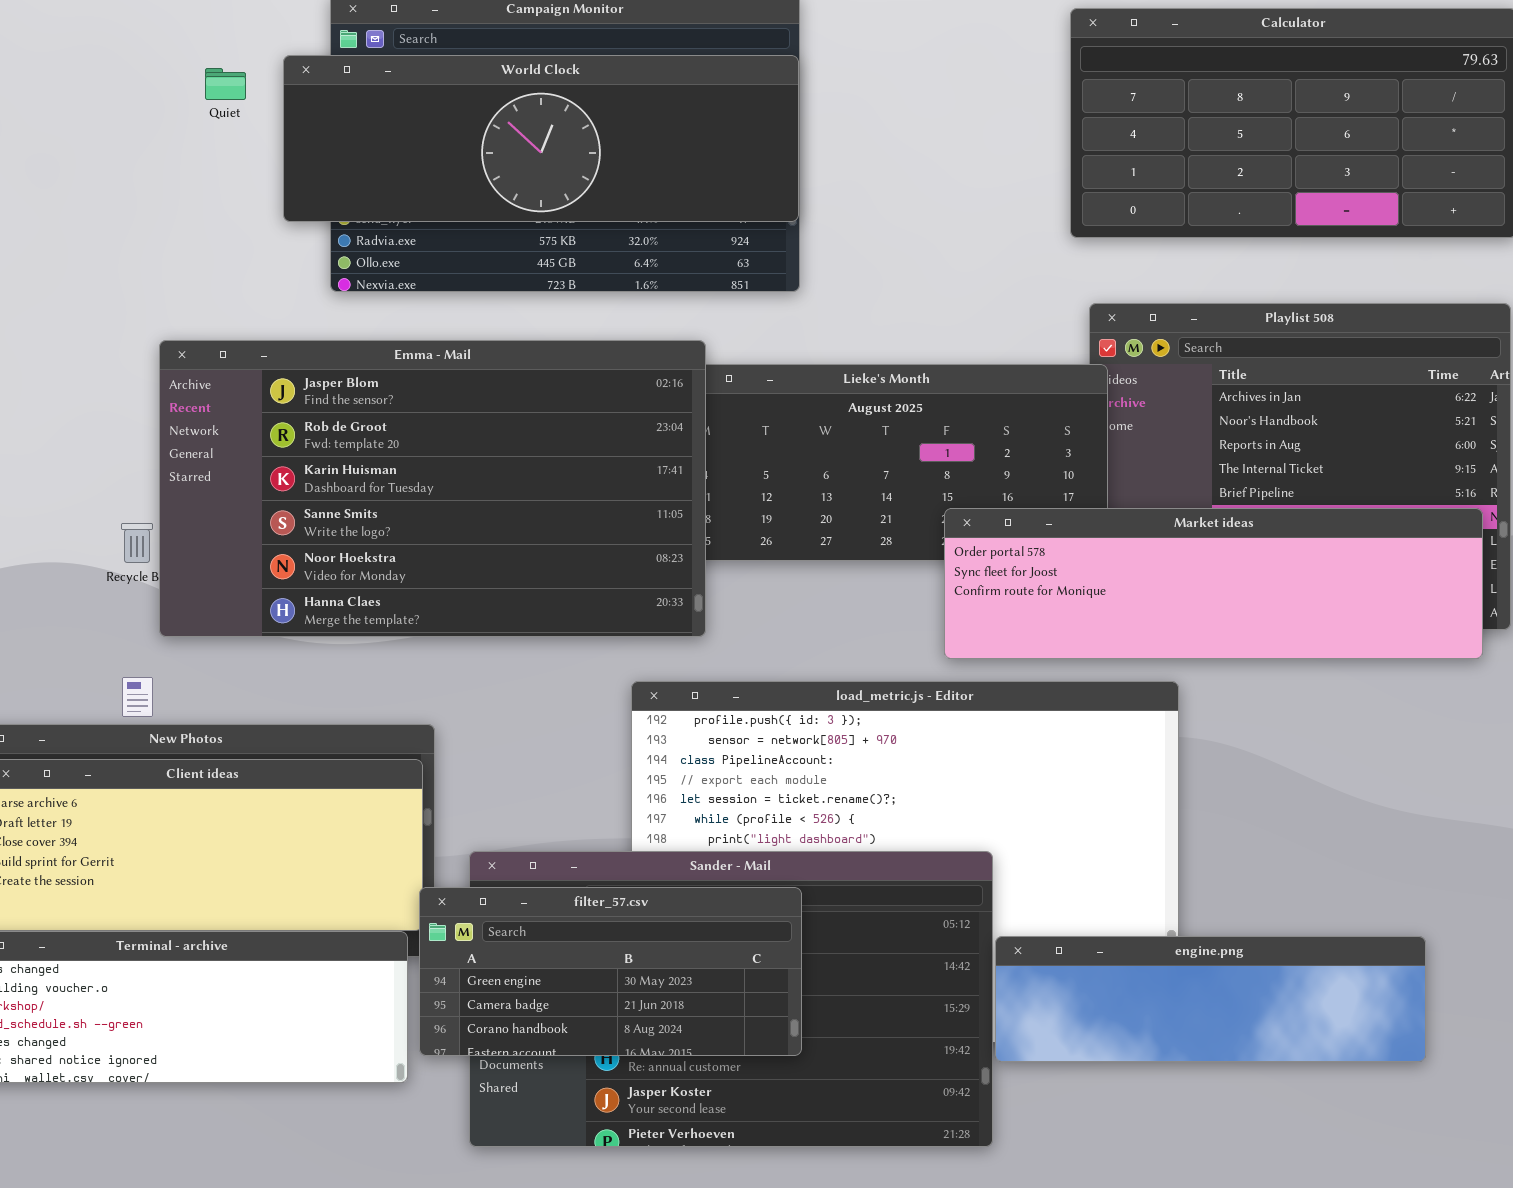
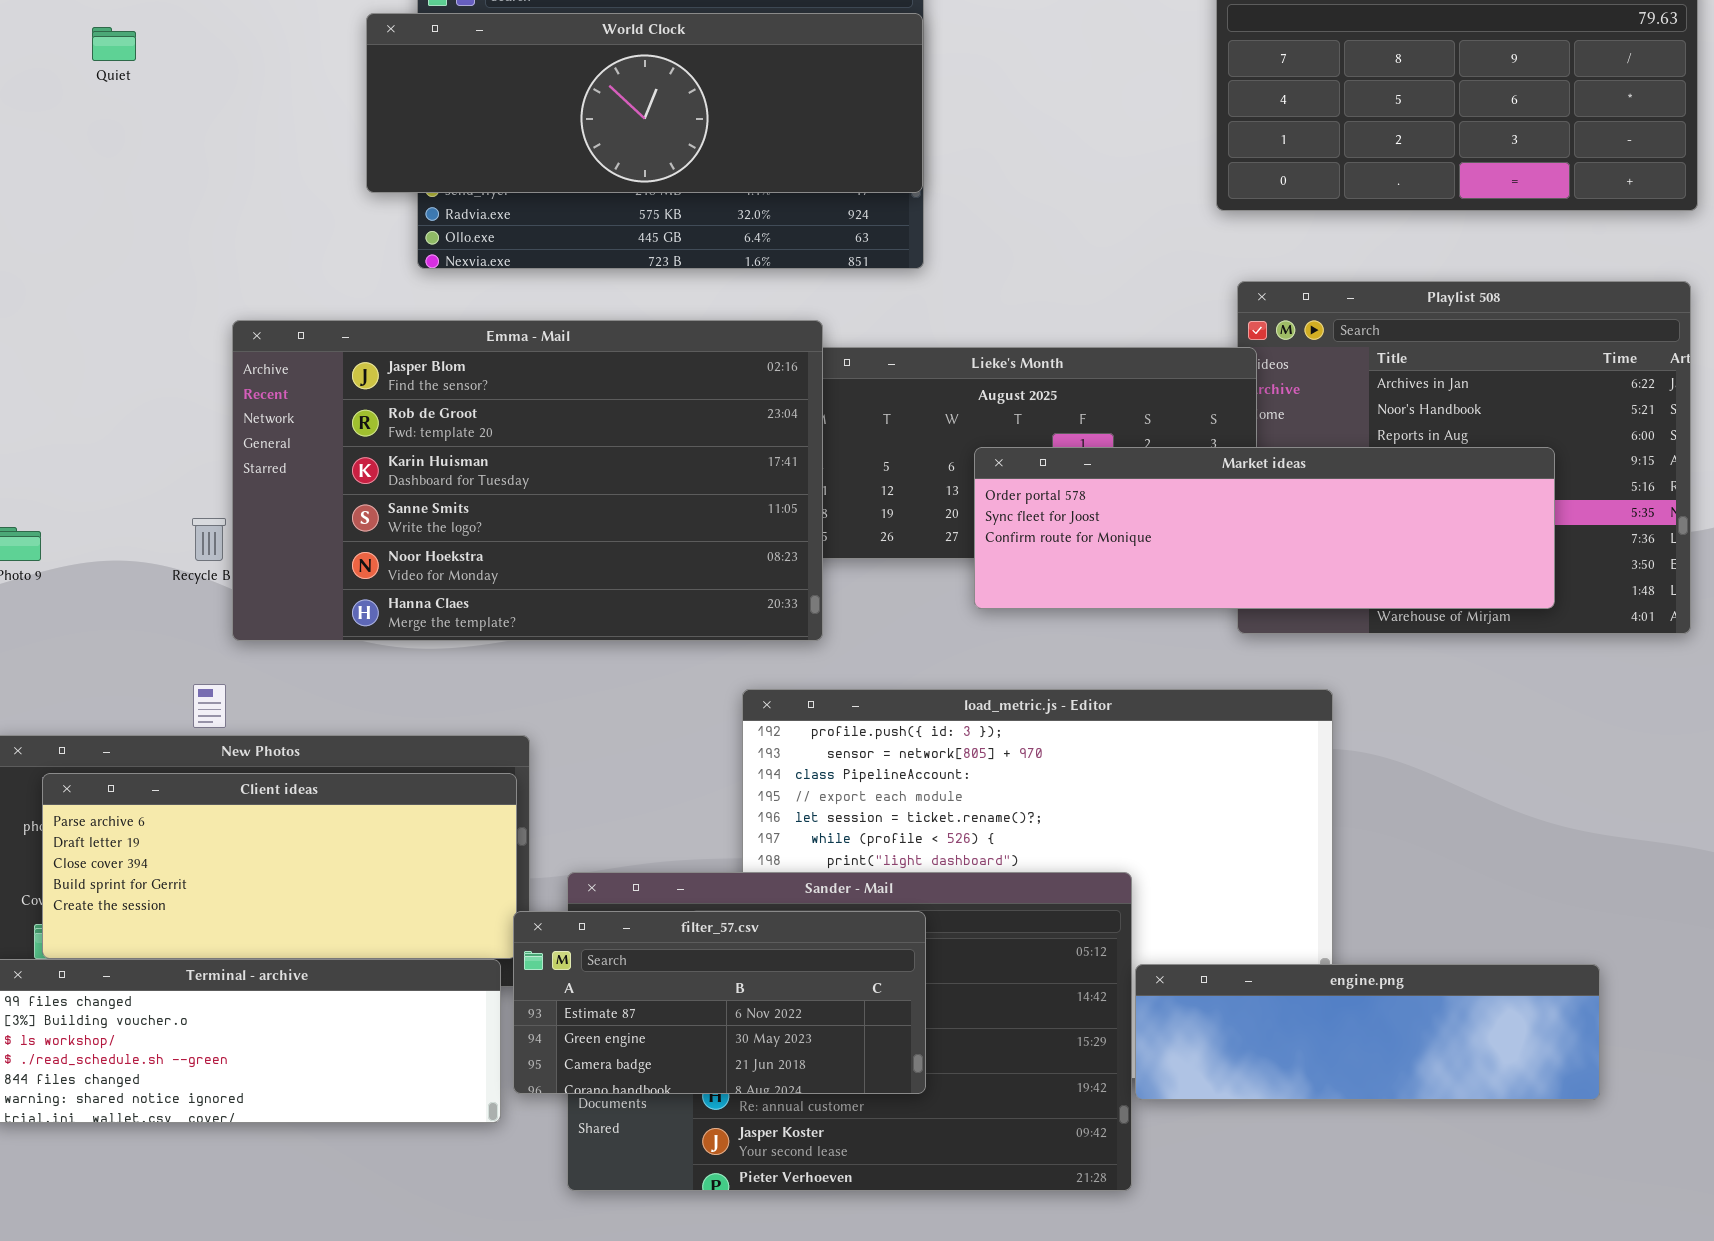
Quiet: [205,68,246,100] -> [92,27,136,61], moved
Market ideas: [944,508,1483,659] -> [974,447,1555,609], moved
filter_57.csv: [419,887,802,1056] -> [513,911,926,1094], scrolled up 1 row

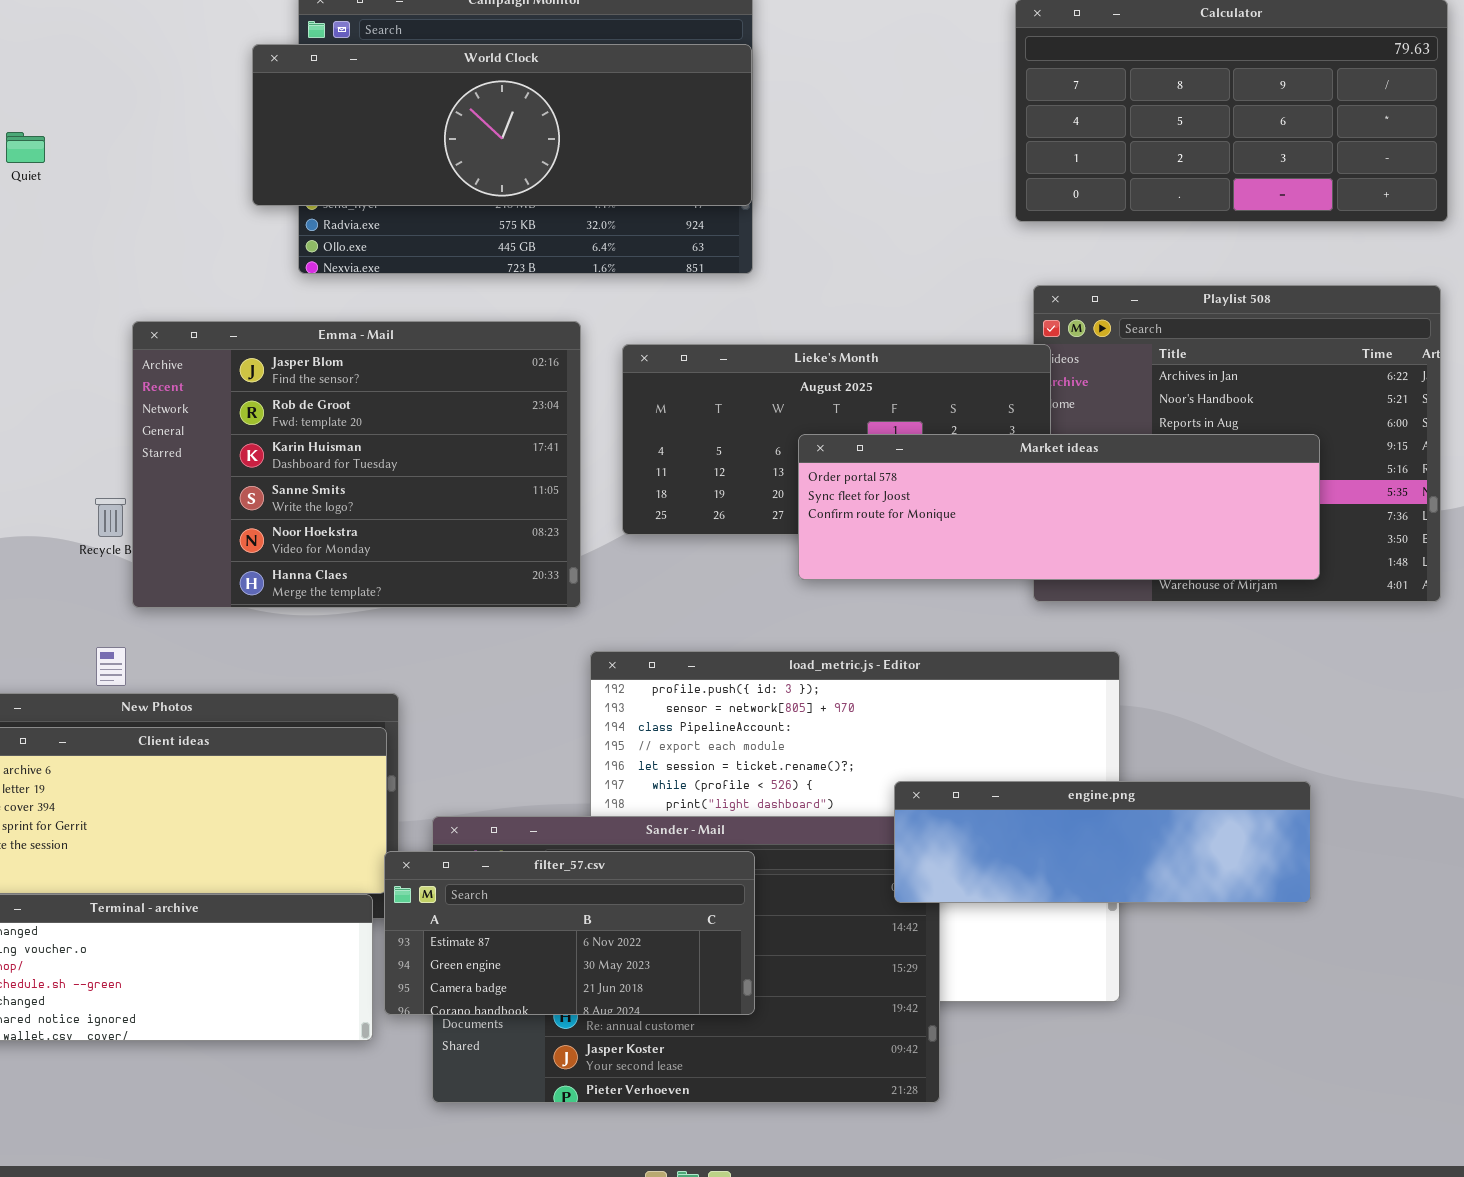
Quiet: [92,27,136,61] -> [6,132,45,163], moved
Emma - Mail: [232,320,823,641] -> [132,321,581,608], resized
engine.png: [1135,964,1600,1100] -> [894,781,1311,903], moved

